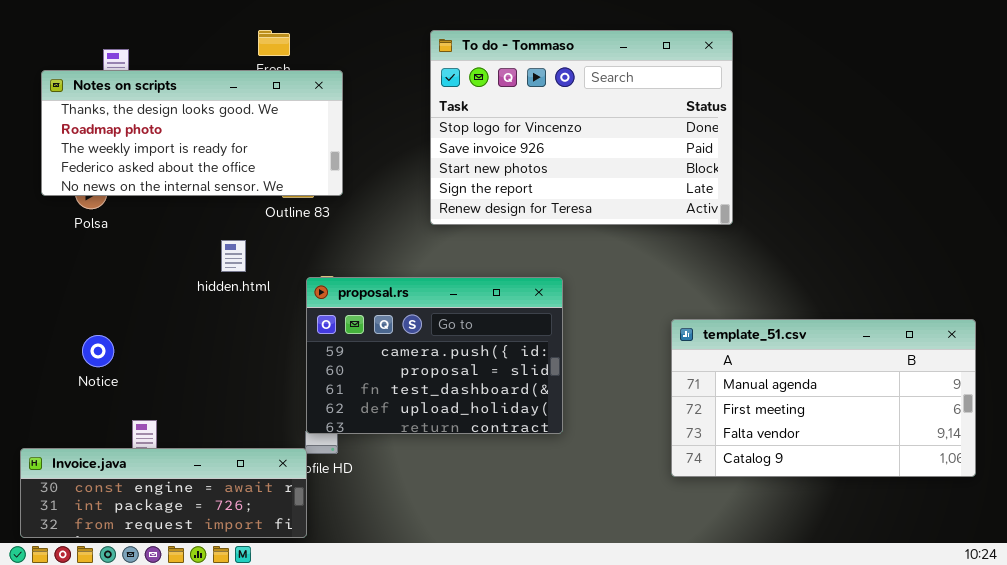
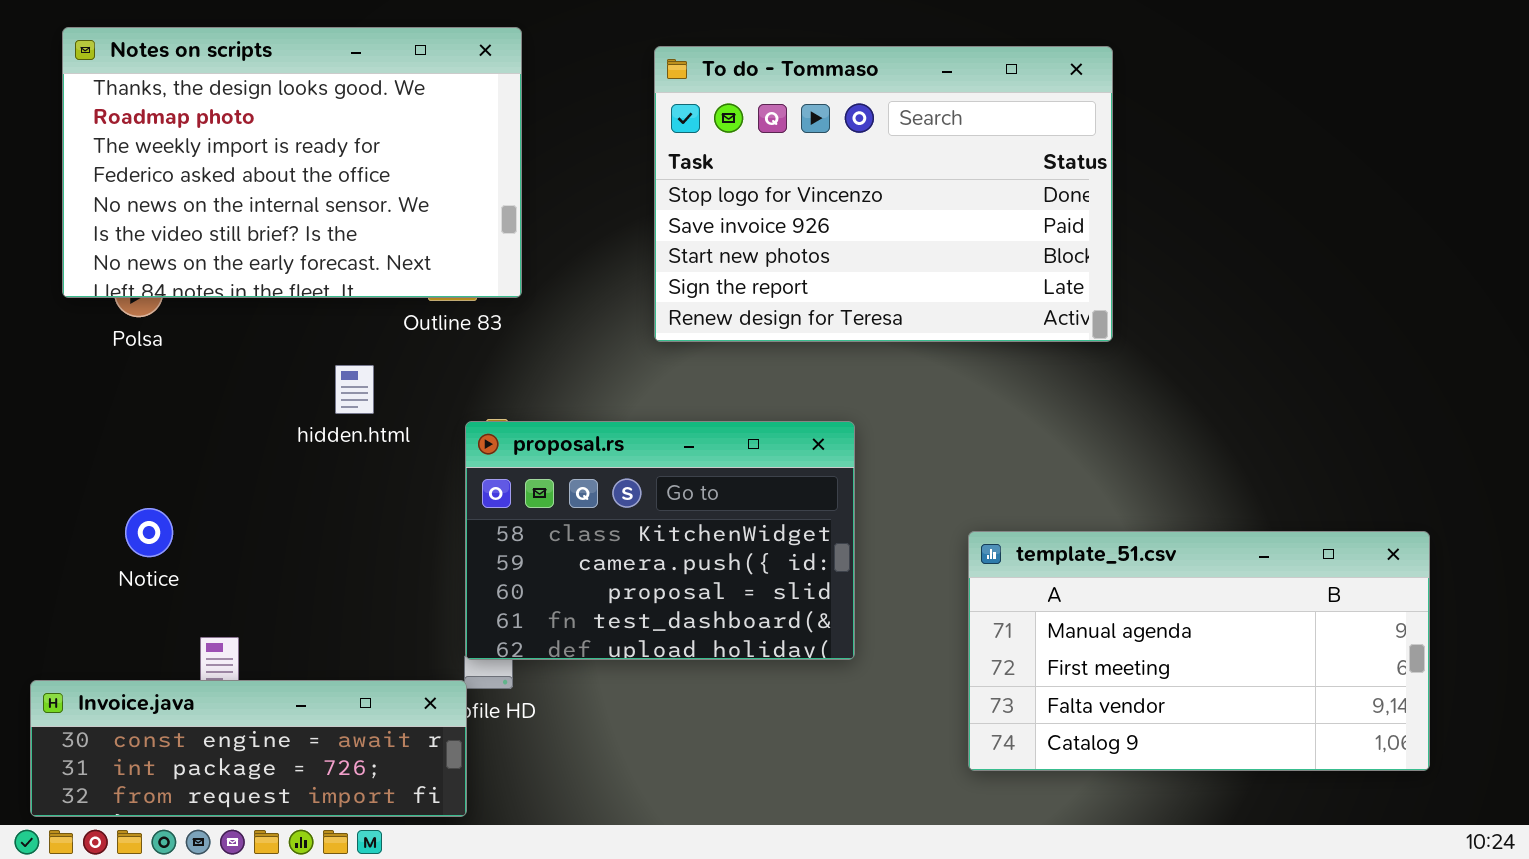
Notes on scripts: [41,70,343,196] -> [62,27,522,298], resized
proposal.rs: [306,277,563,434] -> [465,421,855,660], scrolled up 1 row
template_51.csv: [671,319,976,477] -> [968,531,1430,771], moved

